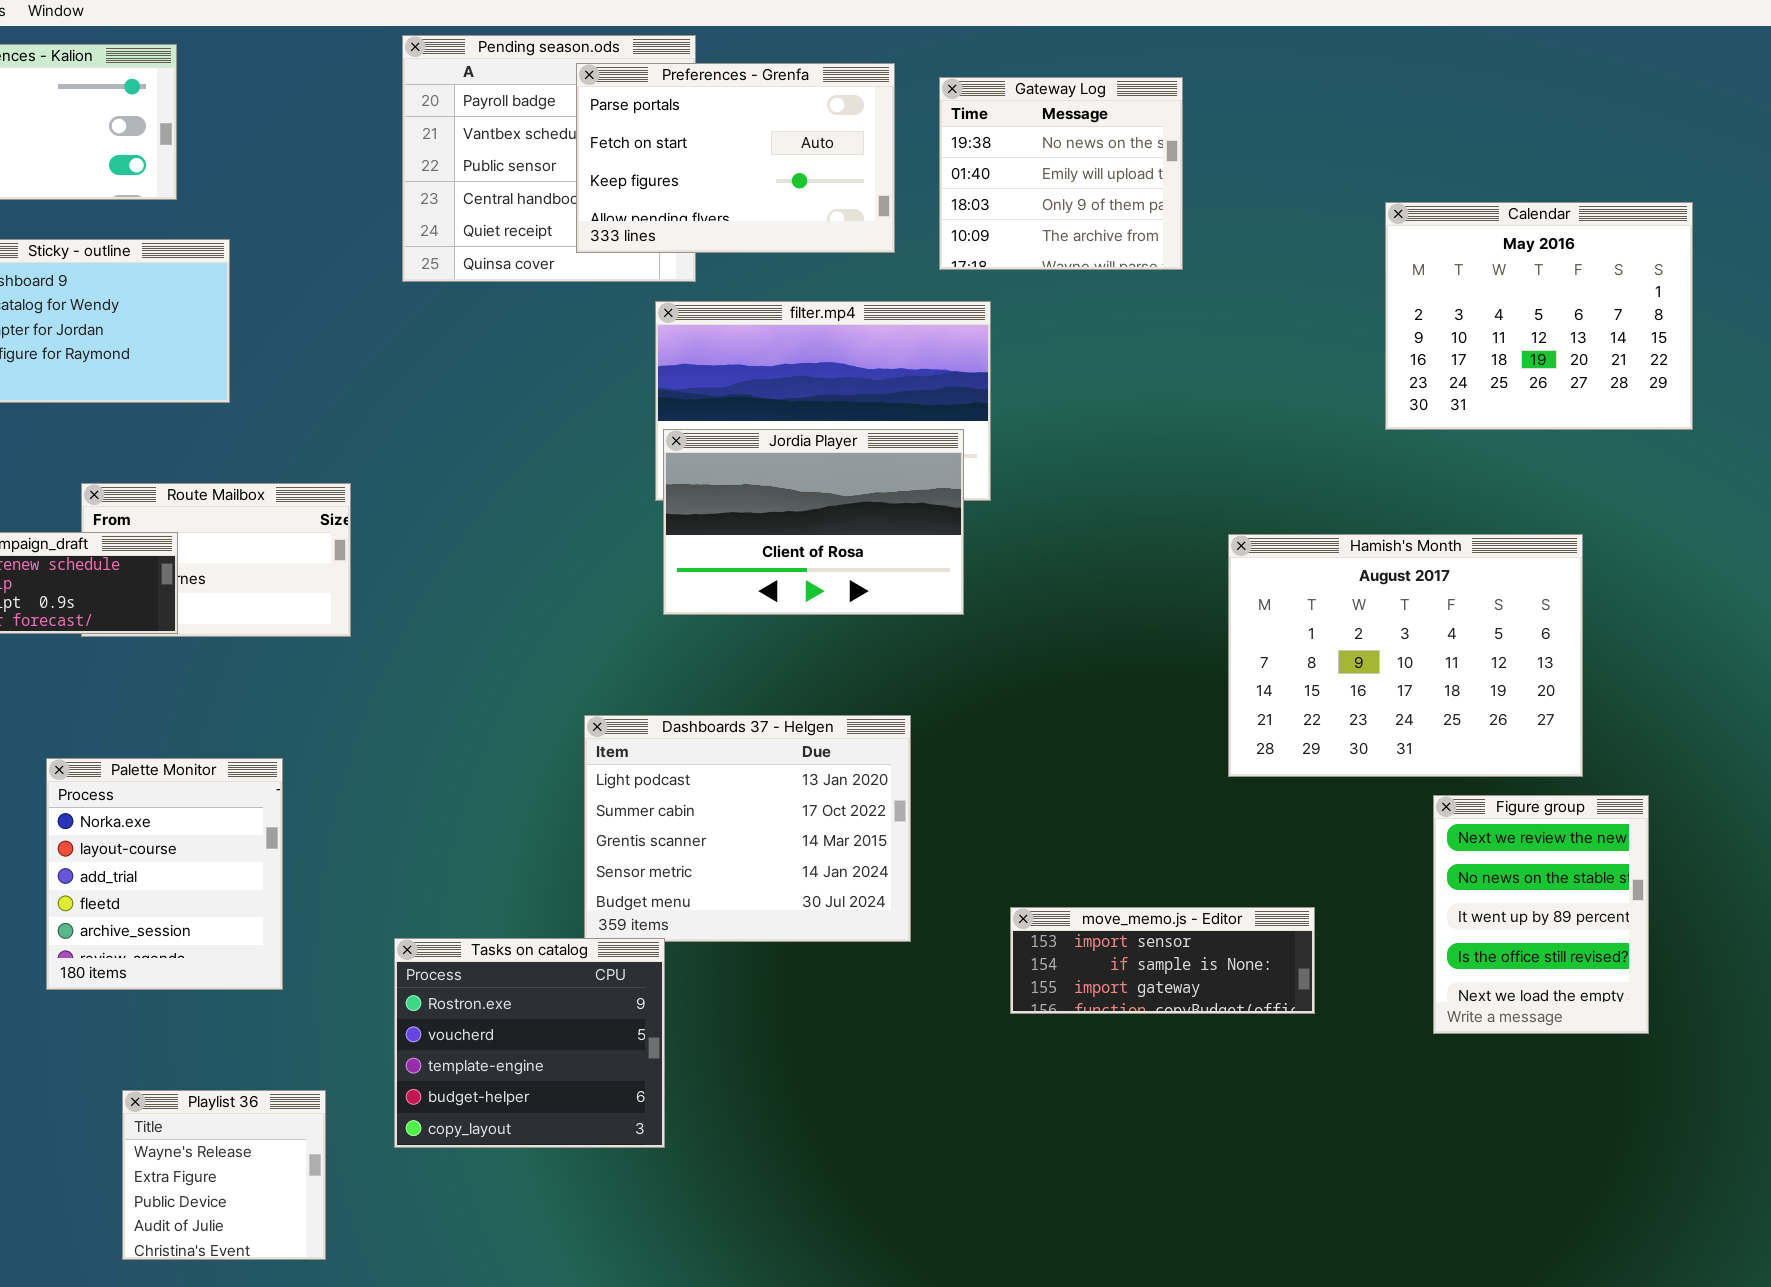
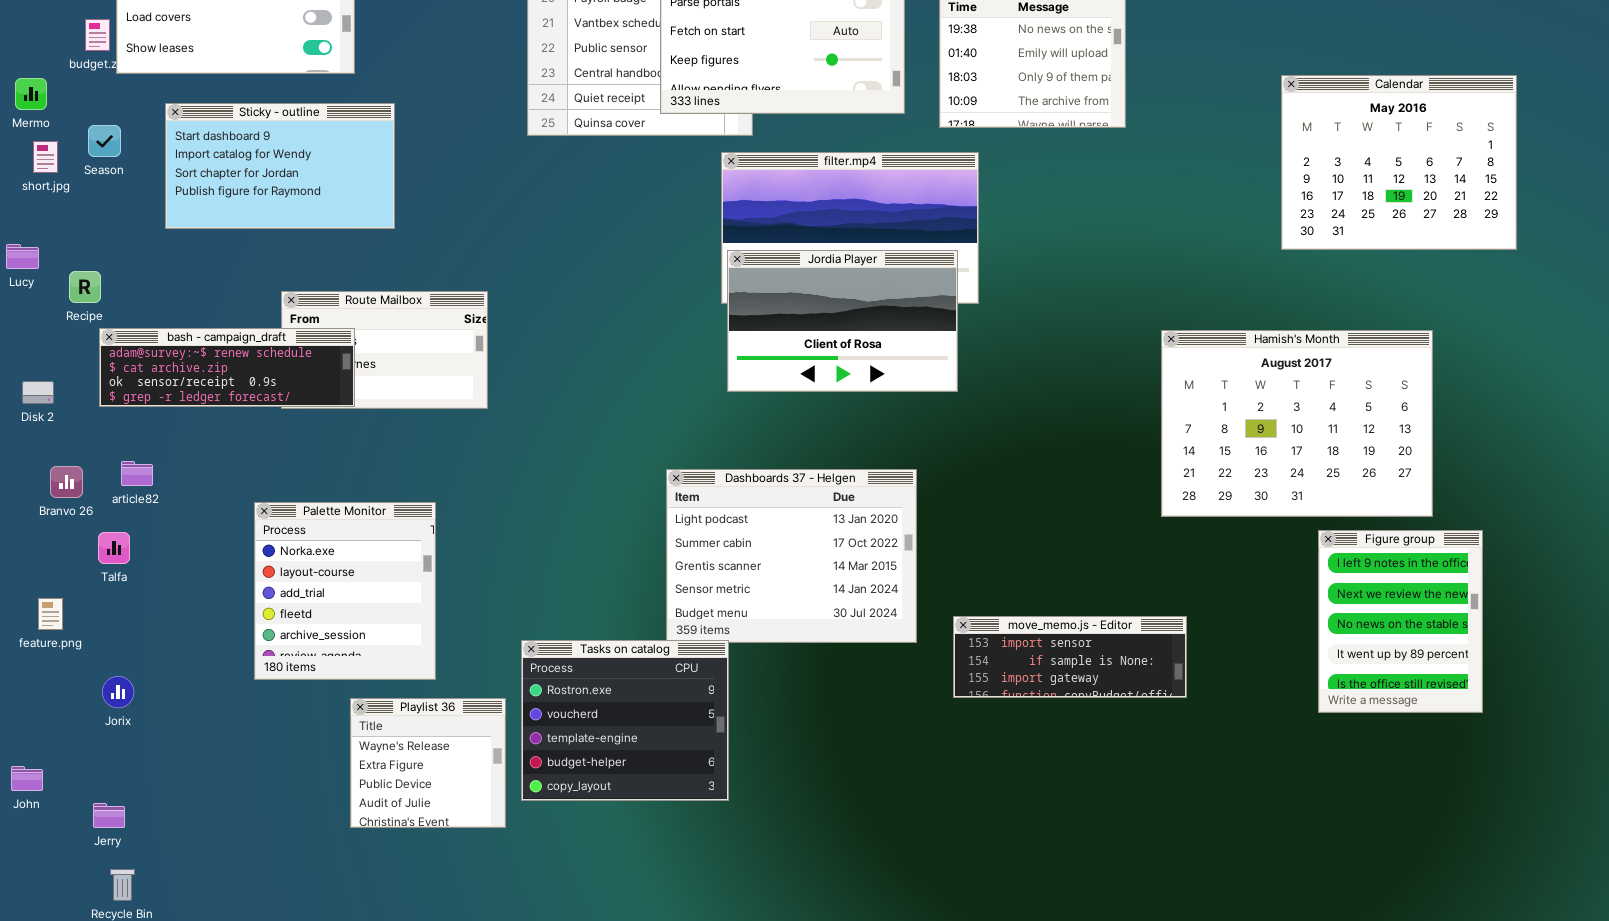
Figure group: [1433,795,1649,1034] -> [1318,530,1483,713], scrolled up 1 row
move_memo.js - Editor: [1010,907,1315,1014] -> [953,616,1187,698], moved
Playlist 36: [122,1090,326,1260] -> [350,698,506,828], moved

